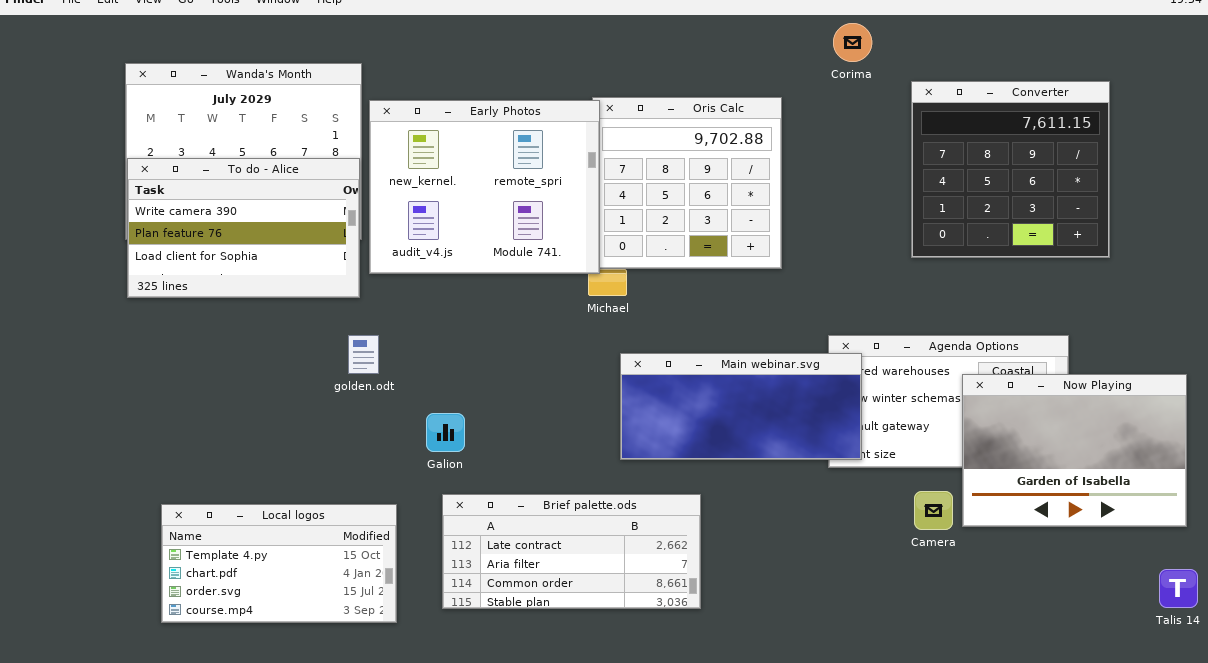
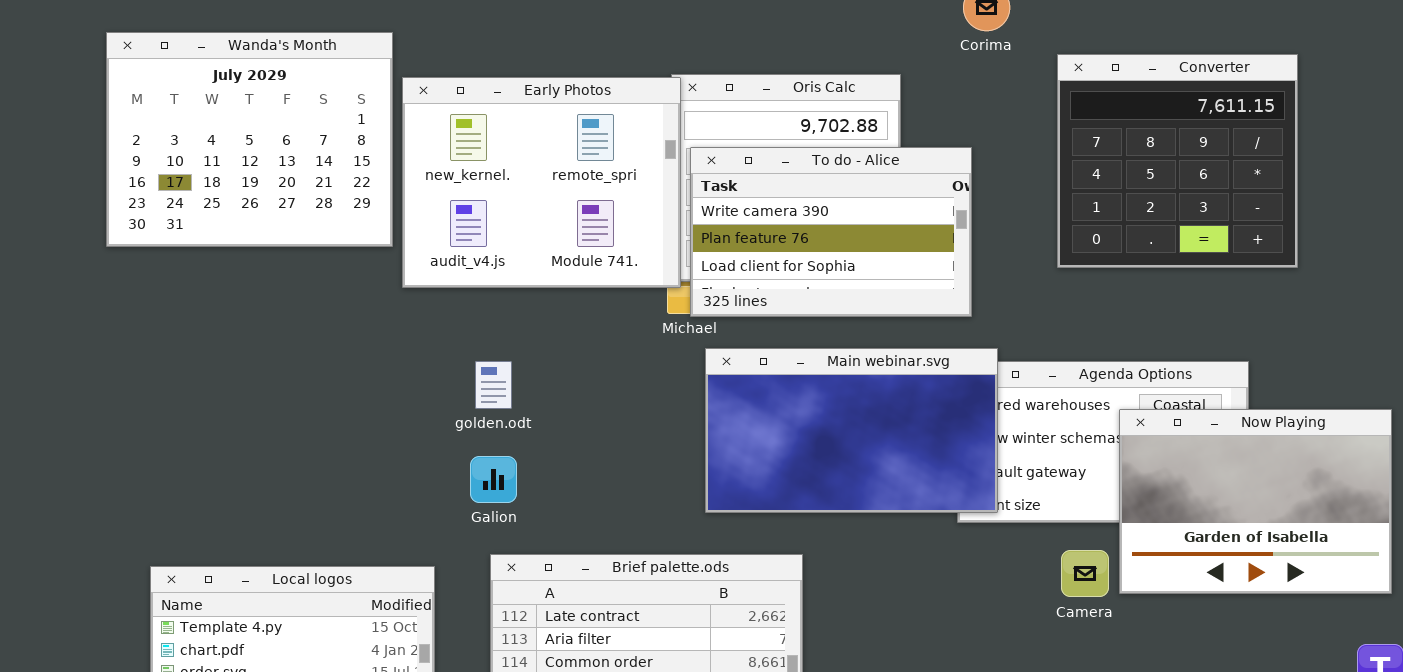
To do - Alice: [127,158,360,298] -> [690,147,972,317], moved
golden.odt: [348,335,379,374] -> [475,361,512,409], moved
Main webinar.svg: [620,353,862,460] -> [705,348,998,513], resized

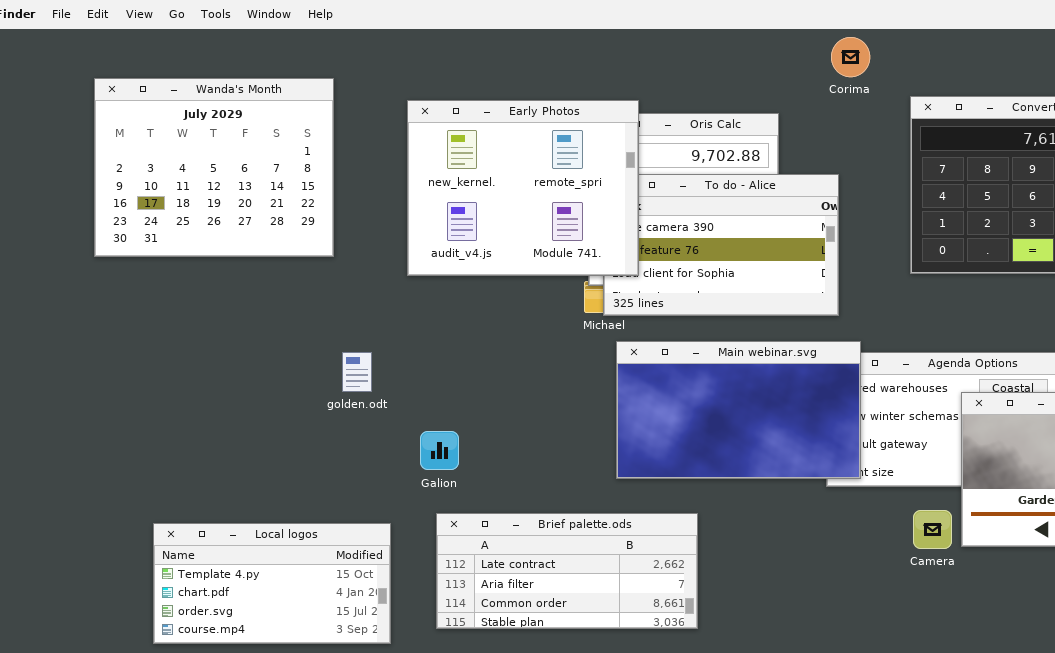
Wanda's Month: [106,32,393,247] -> [94,78,334,257], moved
Early Photos: [402,77,681,288] -> [407,100,639,276], moved
golden.odt: [475,361,512,409] -> [342,352,372,392], moved

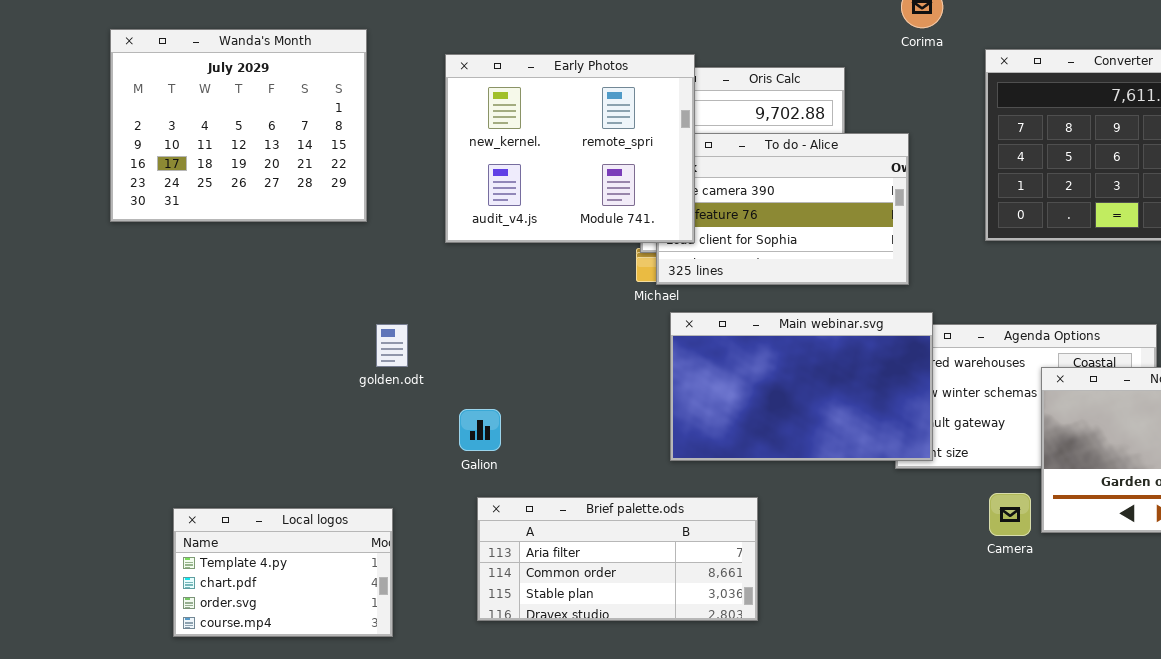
Brief palette.ods: [436,513,698,629] -> [477,497,758,621], scrolled down 1 row
Local logos: [153,523,391,644] -> [173,508,393,637], resized

